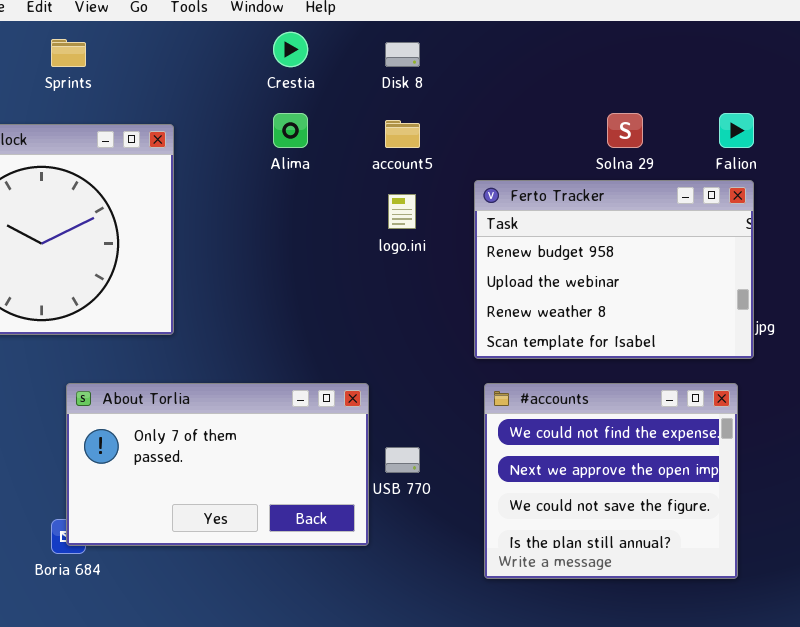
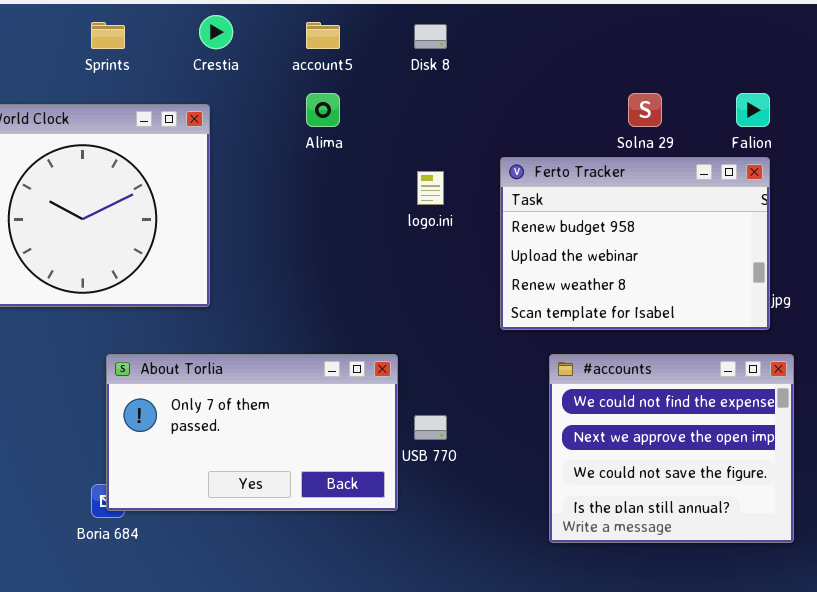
Crestia: [273,32,308,67] -> [199,15,233,49], moved
account5: [385,120,420,148] -> [306,22,340,49], moved
#accounts: [484,383,738,579] -> [549,354,794,543], moved

